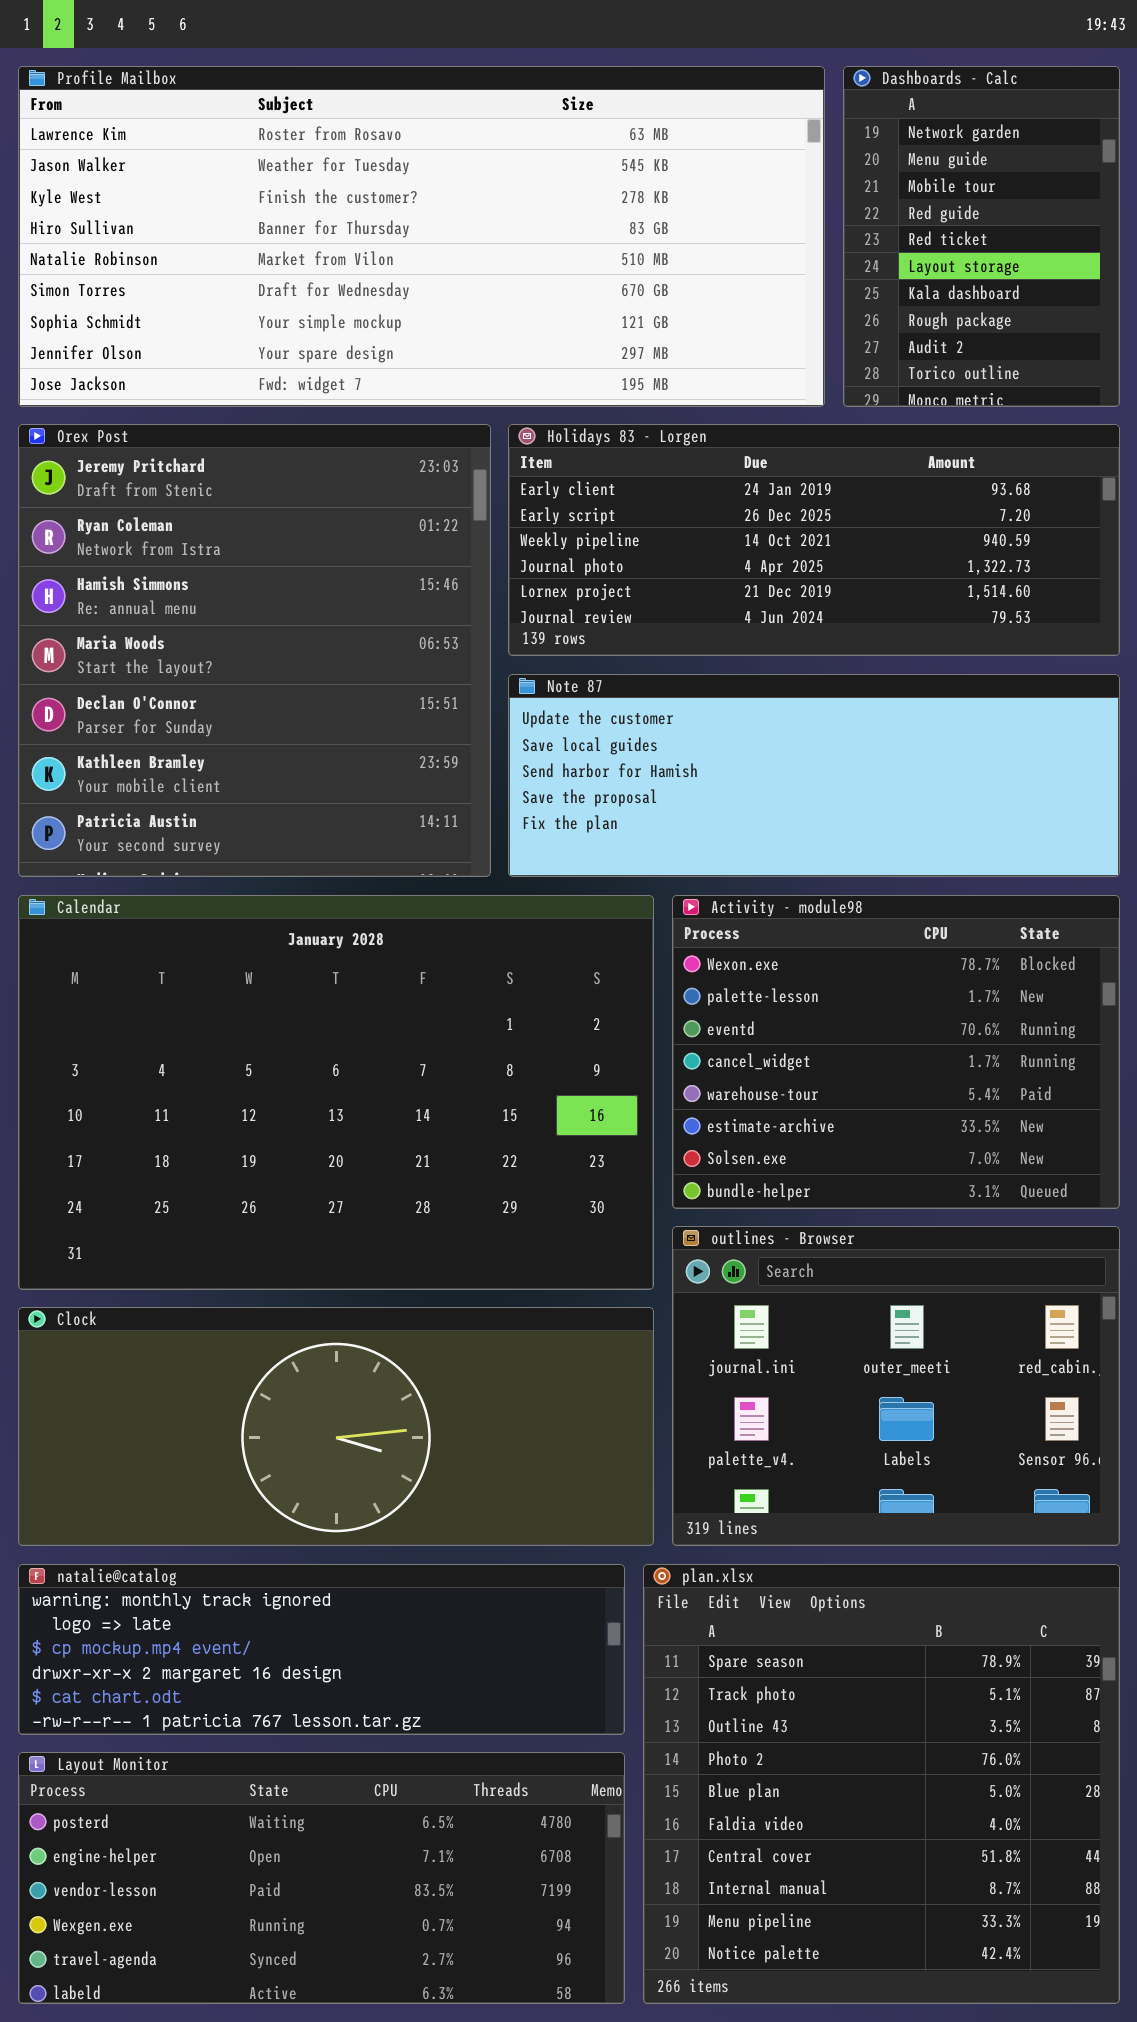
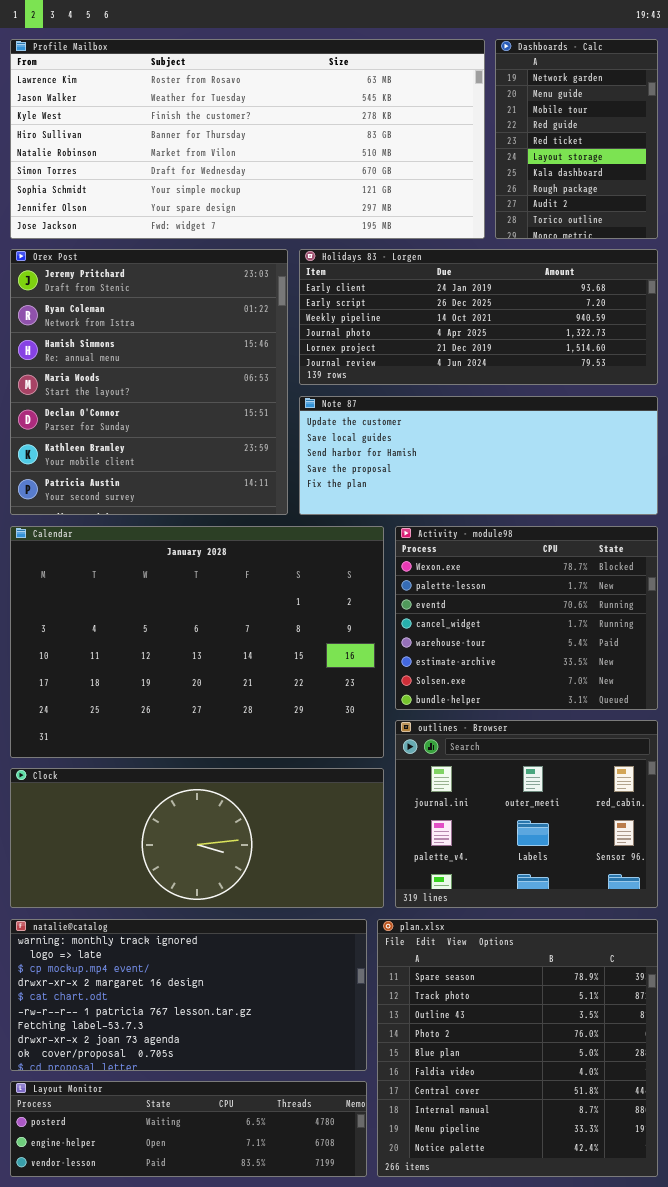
natalie@catalog: [18,1564,625,1735] -> [10,919,367,1071], resized
Layout Monitor: [18,1752,625,2004] -> [10,1081,367,1177], resized

